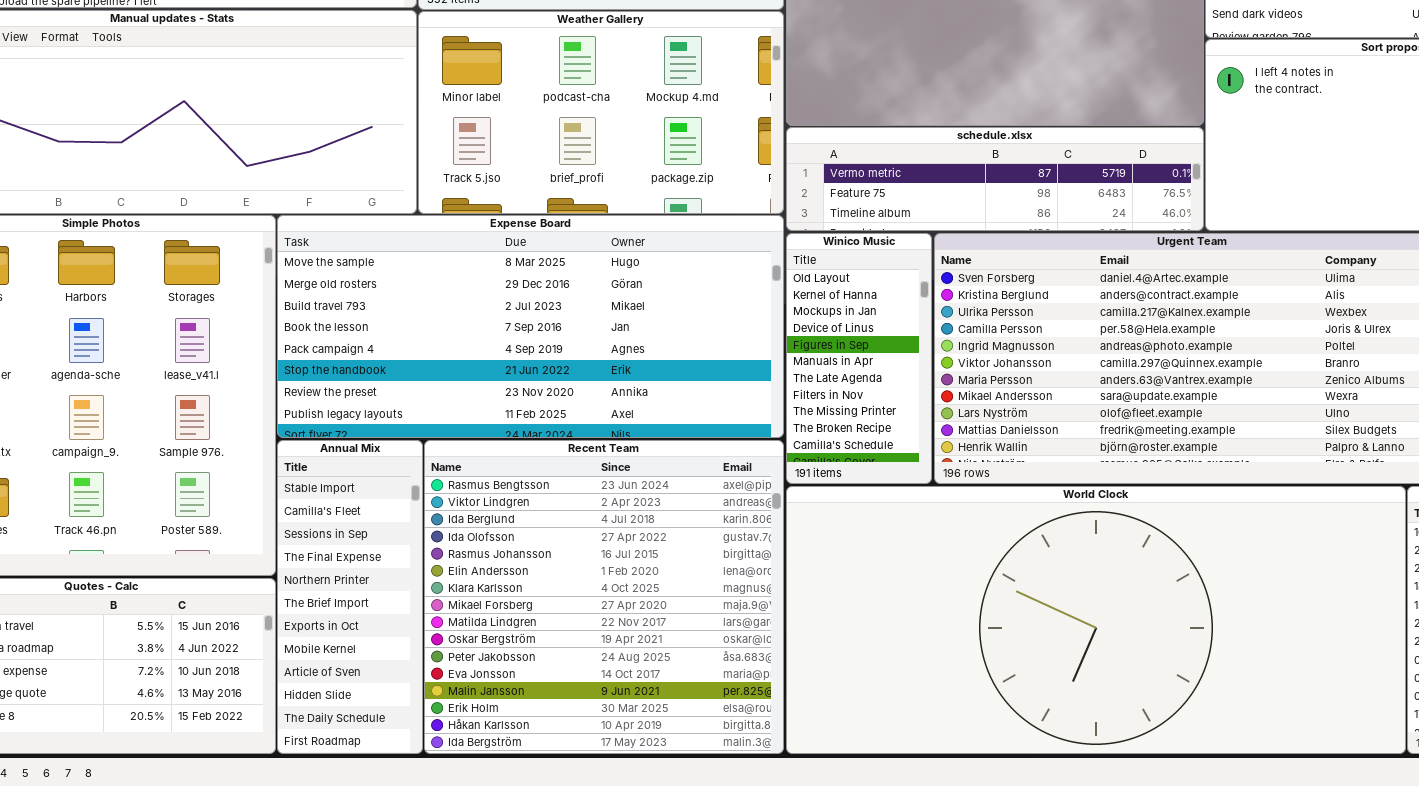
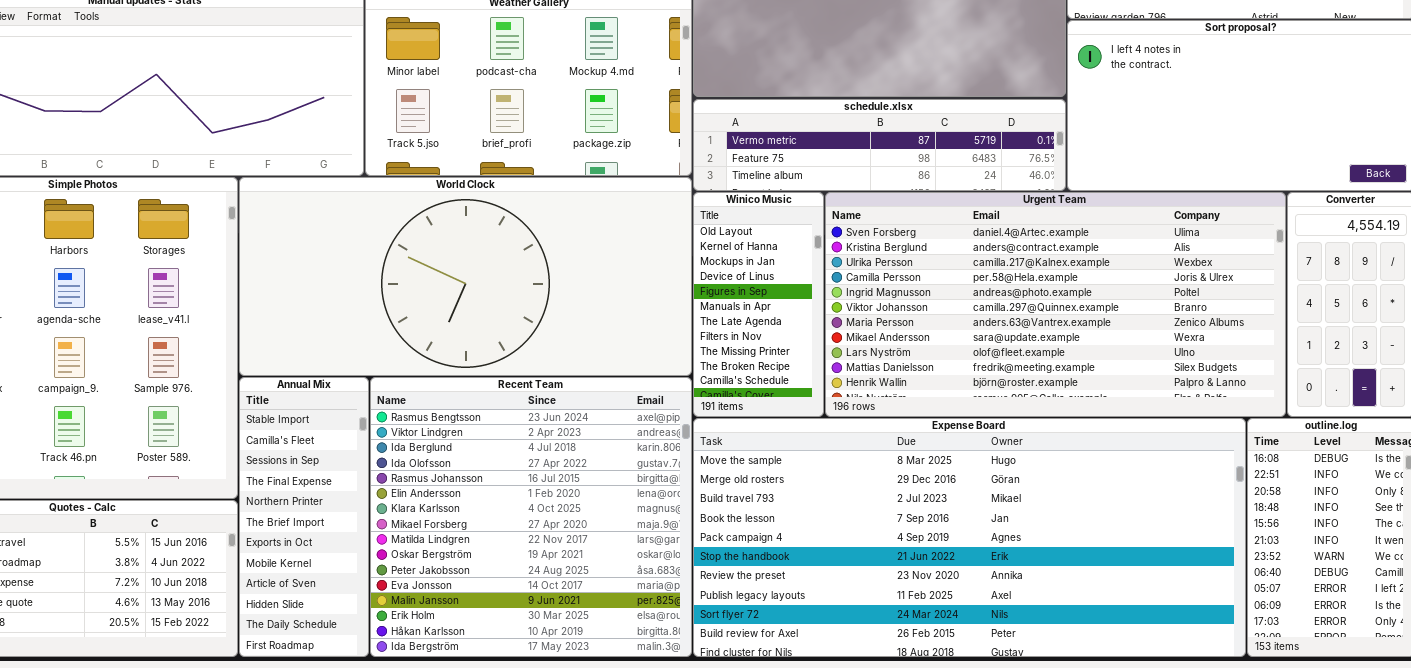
Expense Board: [277,215,784,438] -> [693,418,1246,657], moved, resized
World Clock: [786,486,1406,754] -> [239,177,692,376], moved, resized

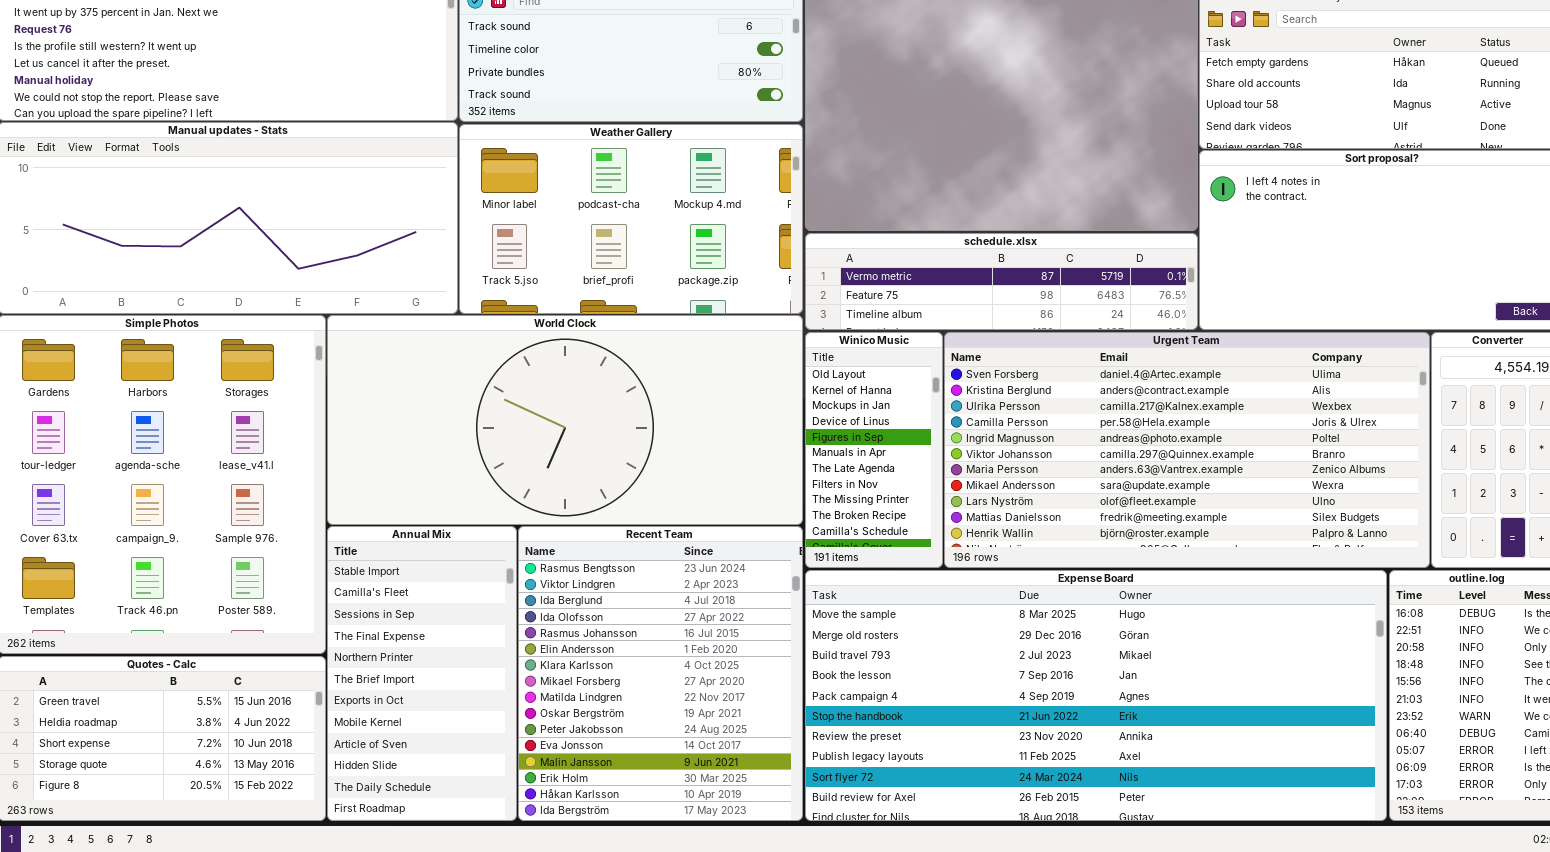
Annual Mix: [239,377,369,657] -> [327,526,517,821], resized
Recent Team: [370,377,692,657] -> [518,526,803,821], resized

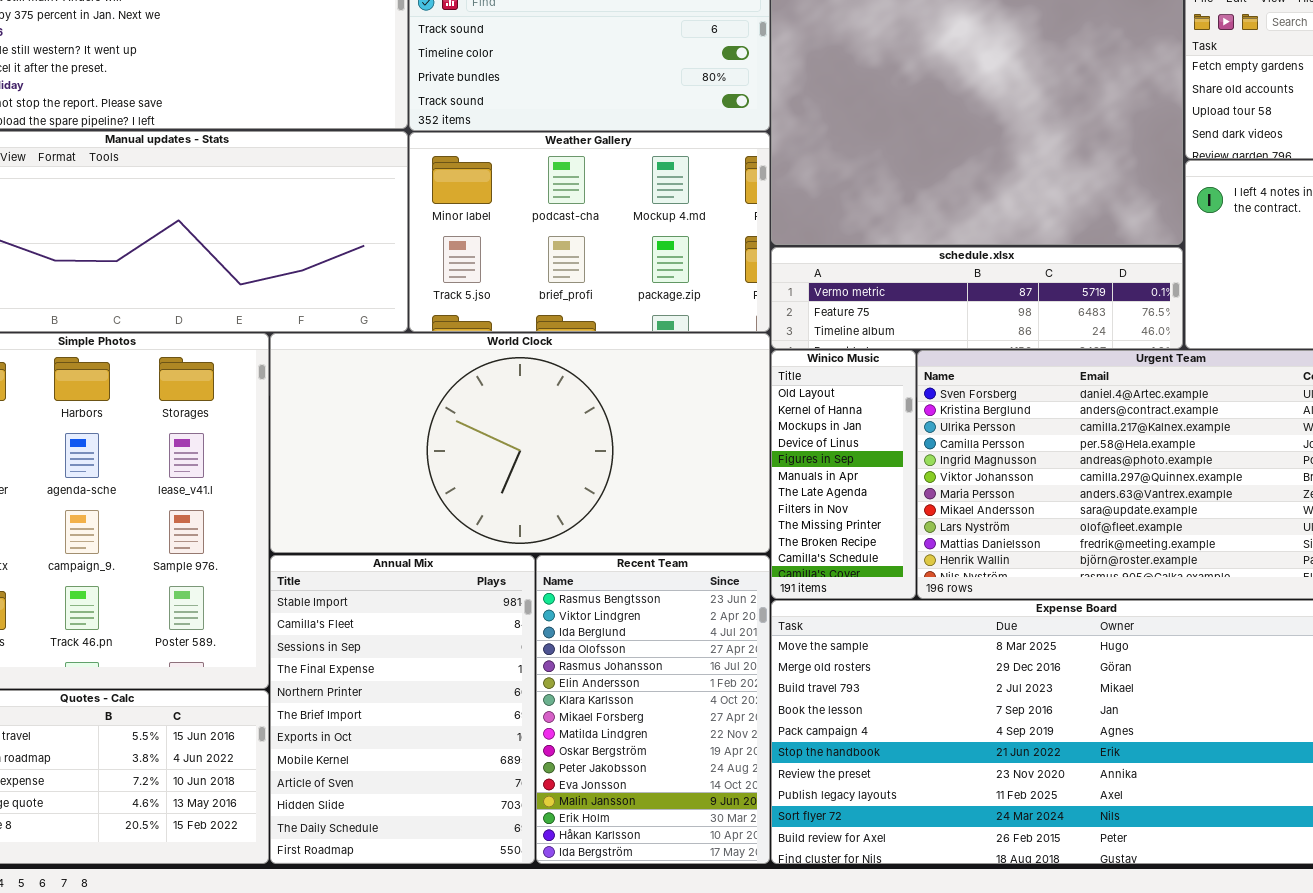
Annual Mix: [327,526,517,821] -> [270,555,535,864], resized
Recent Team: [518,526,803,821] -> [536,555,770,864], resized

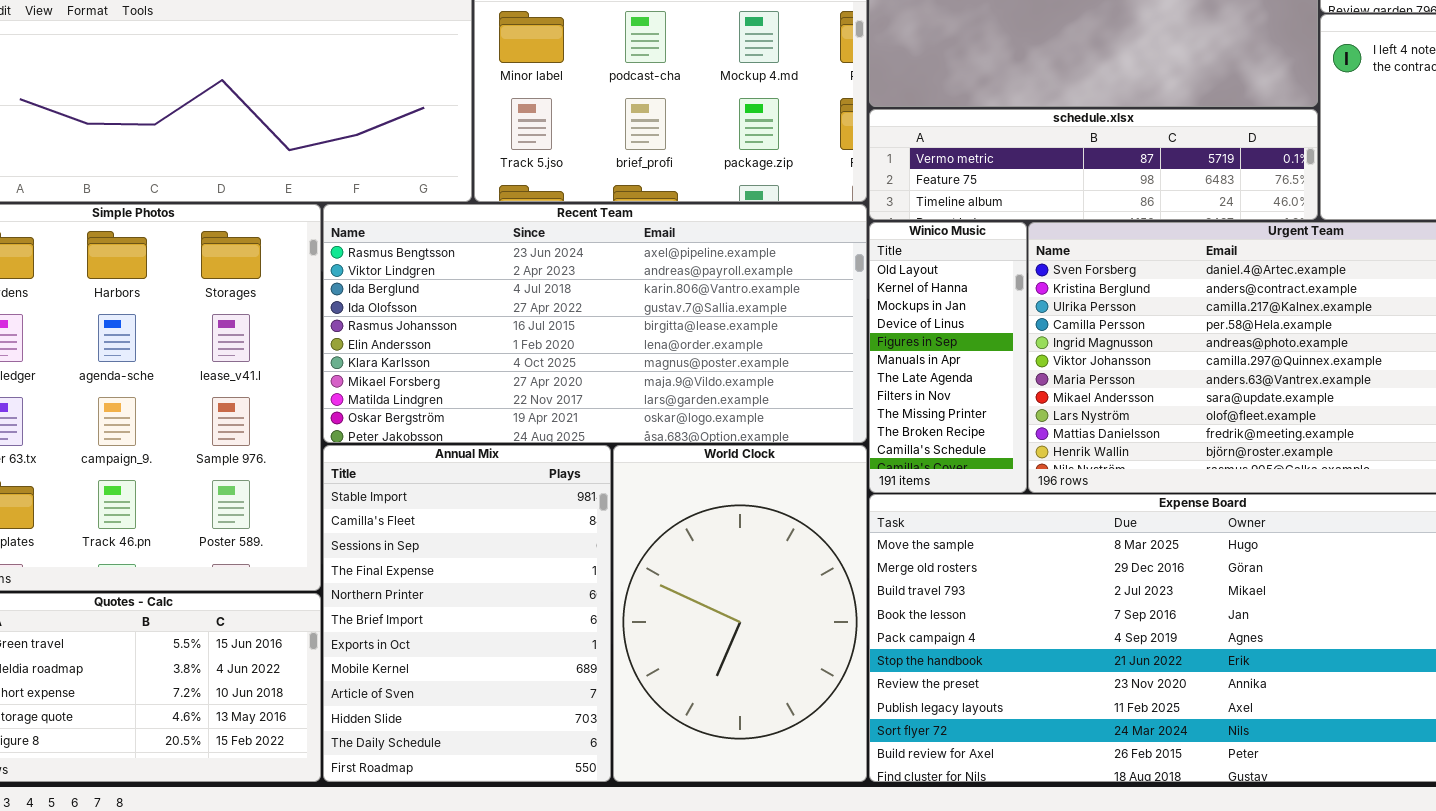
World Clock: [270,333,770,553] -> [613,445,867,782], moved, resized
Recent Team: [536,555,770,864] -> [323,204,867,443], moved, resized

